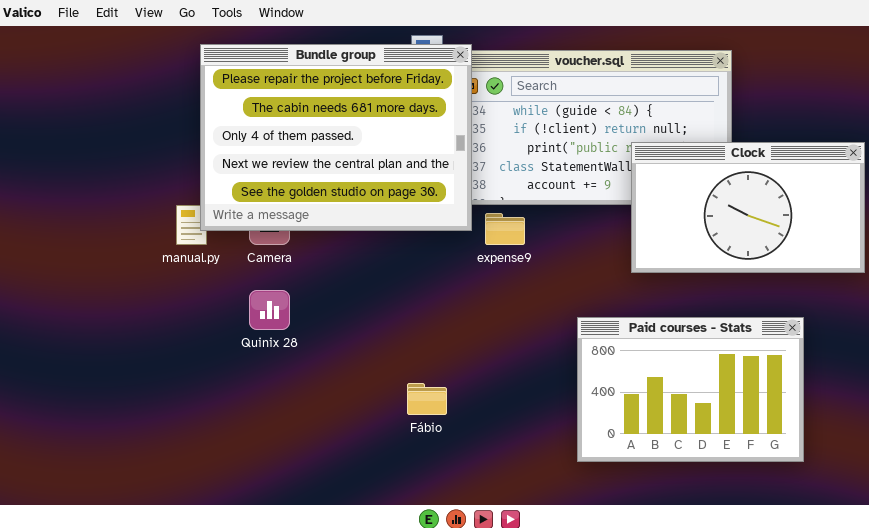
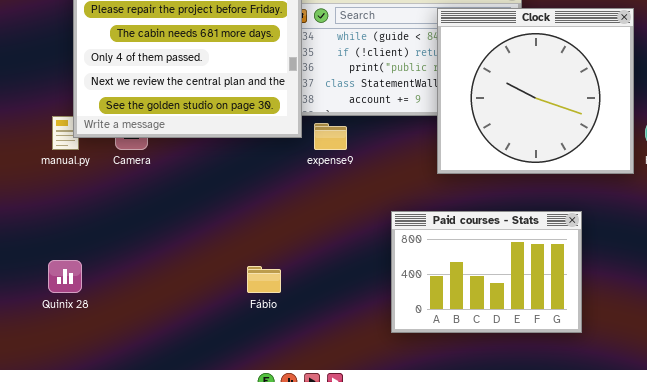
Clock: [631,142,865,273] -> [437,8,634,174], resized
Quinix 28: [249,290,290,330] -> [48,260,82,293], moved

